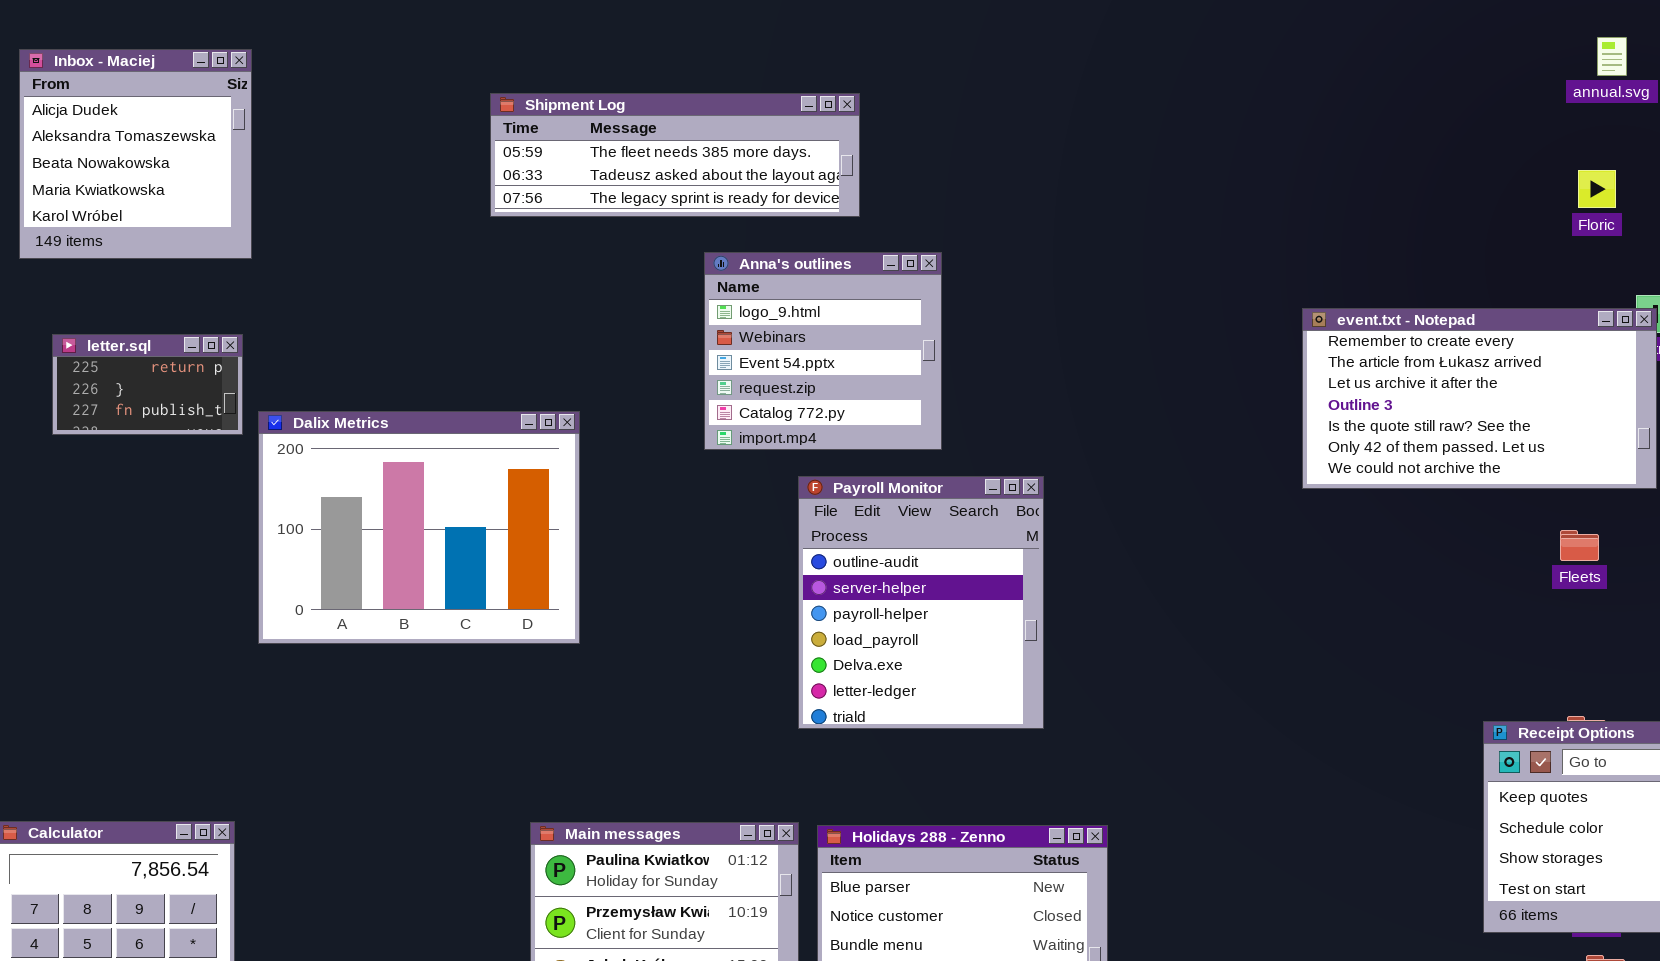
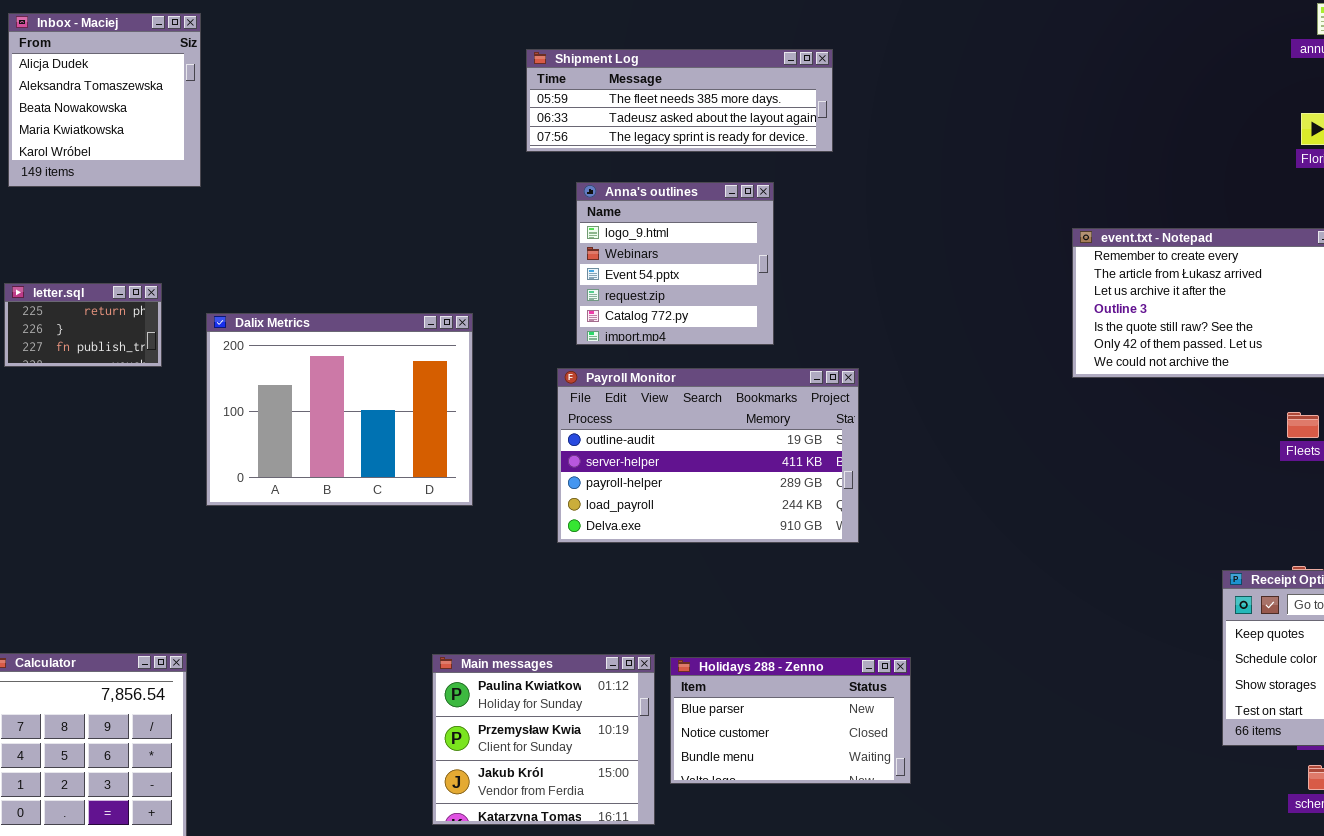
Shipment Log: [490,93,860,217] -> [526,49,833,152], moved
letter.sql: [52,334,243,435] -> [4,283,162,367], moved
Payroll Monitor: [798,476,1044,729] -> [557,368,859,543], resized

